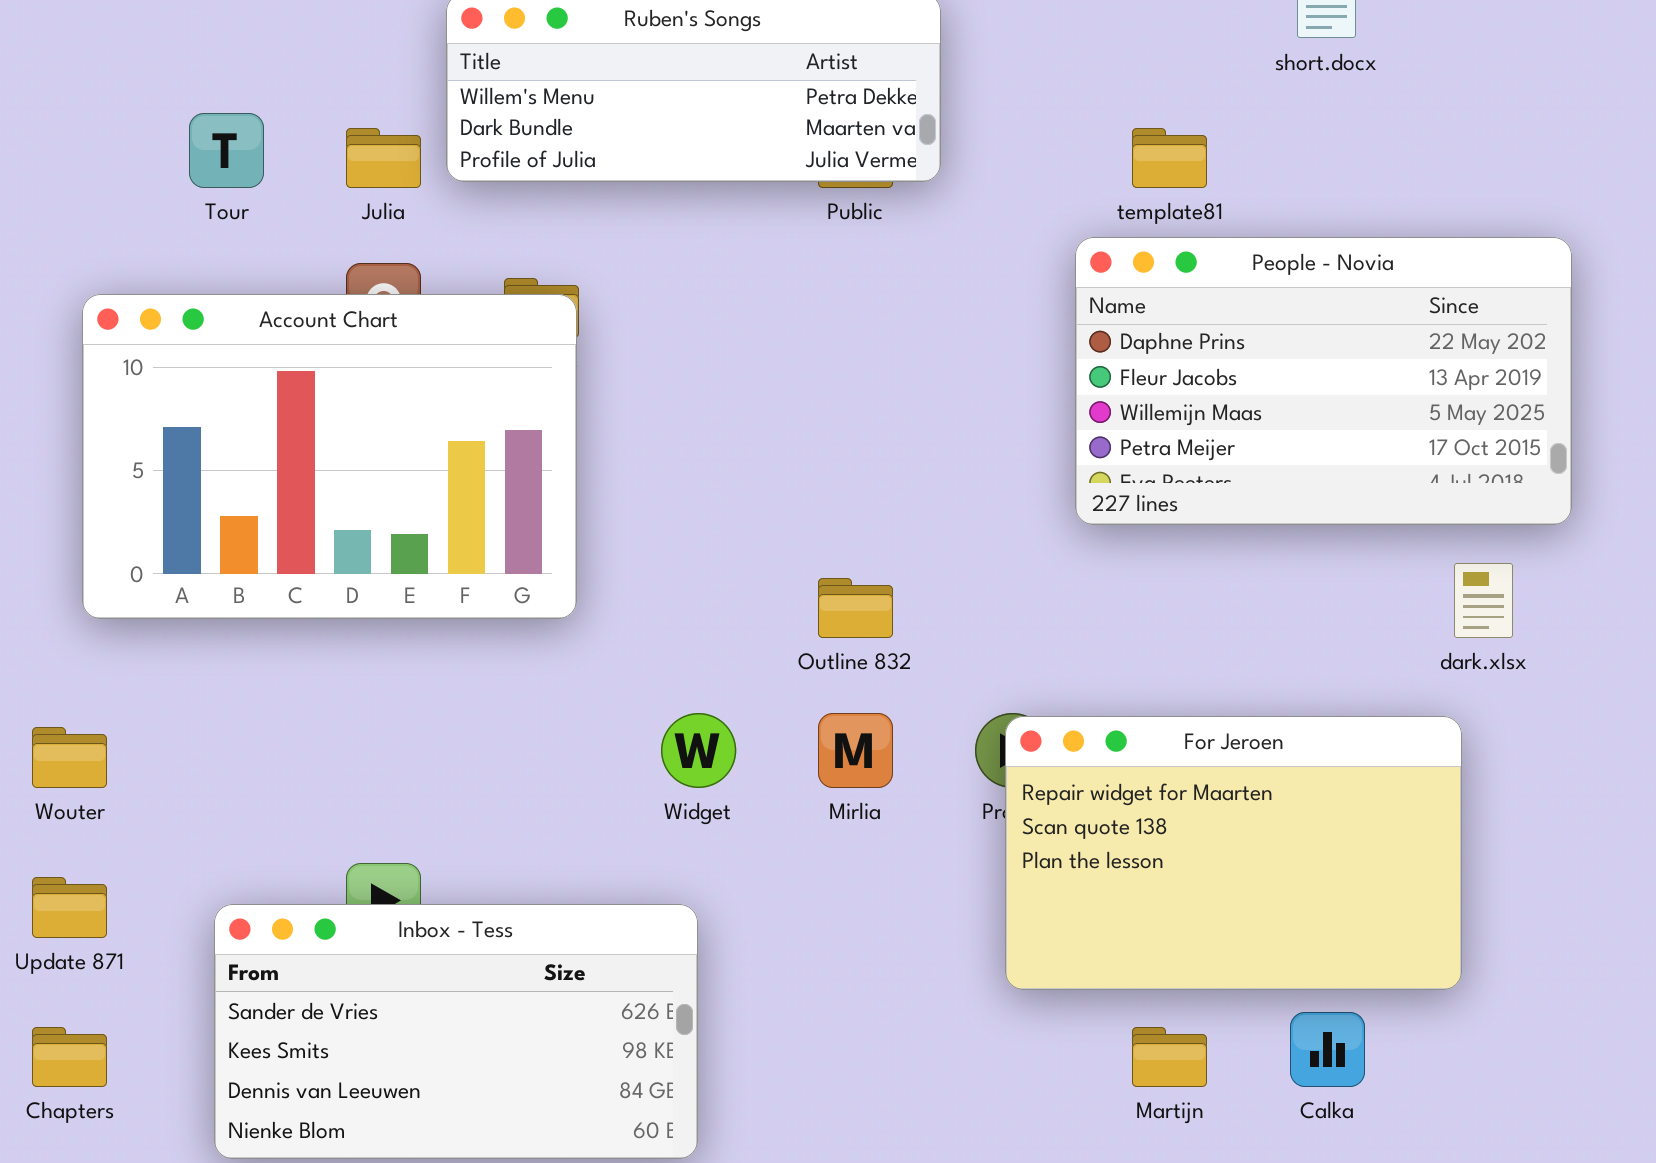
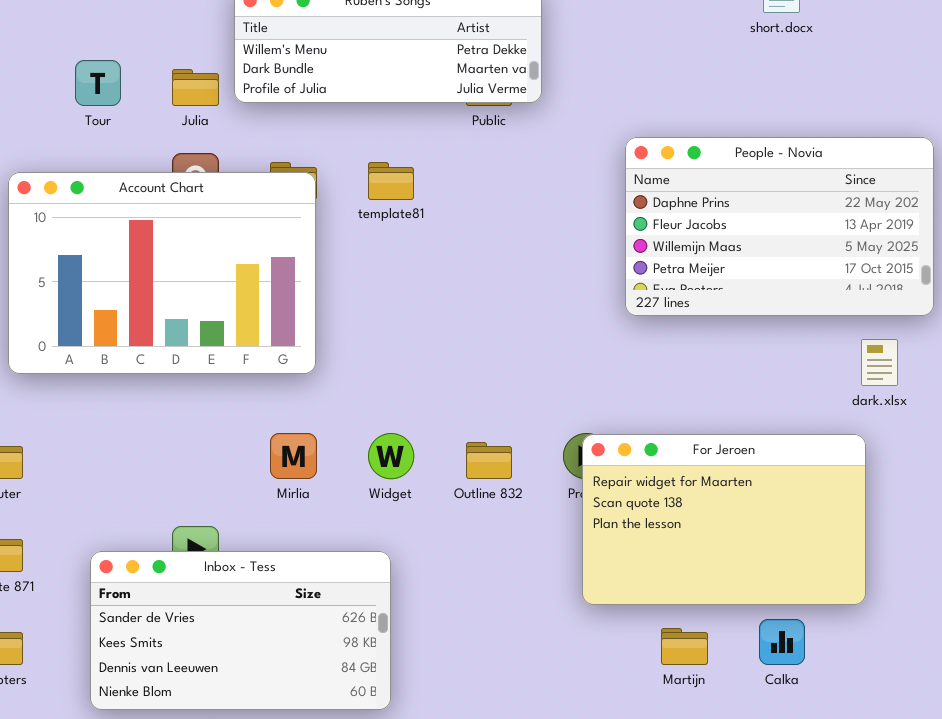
template81: [1132,128,1207,188] -> [368,162,414,200], moved
Outline 832: [818,578,893,638] -> [466,442,512,479], moved
Mirlia: [818,713,893,788] -> [270,433,317,479], moved

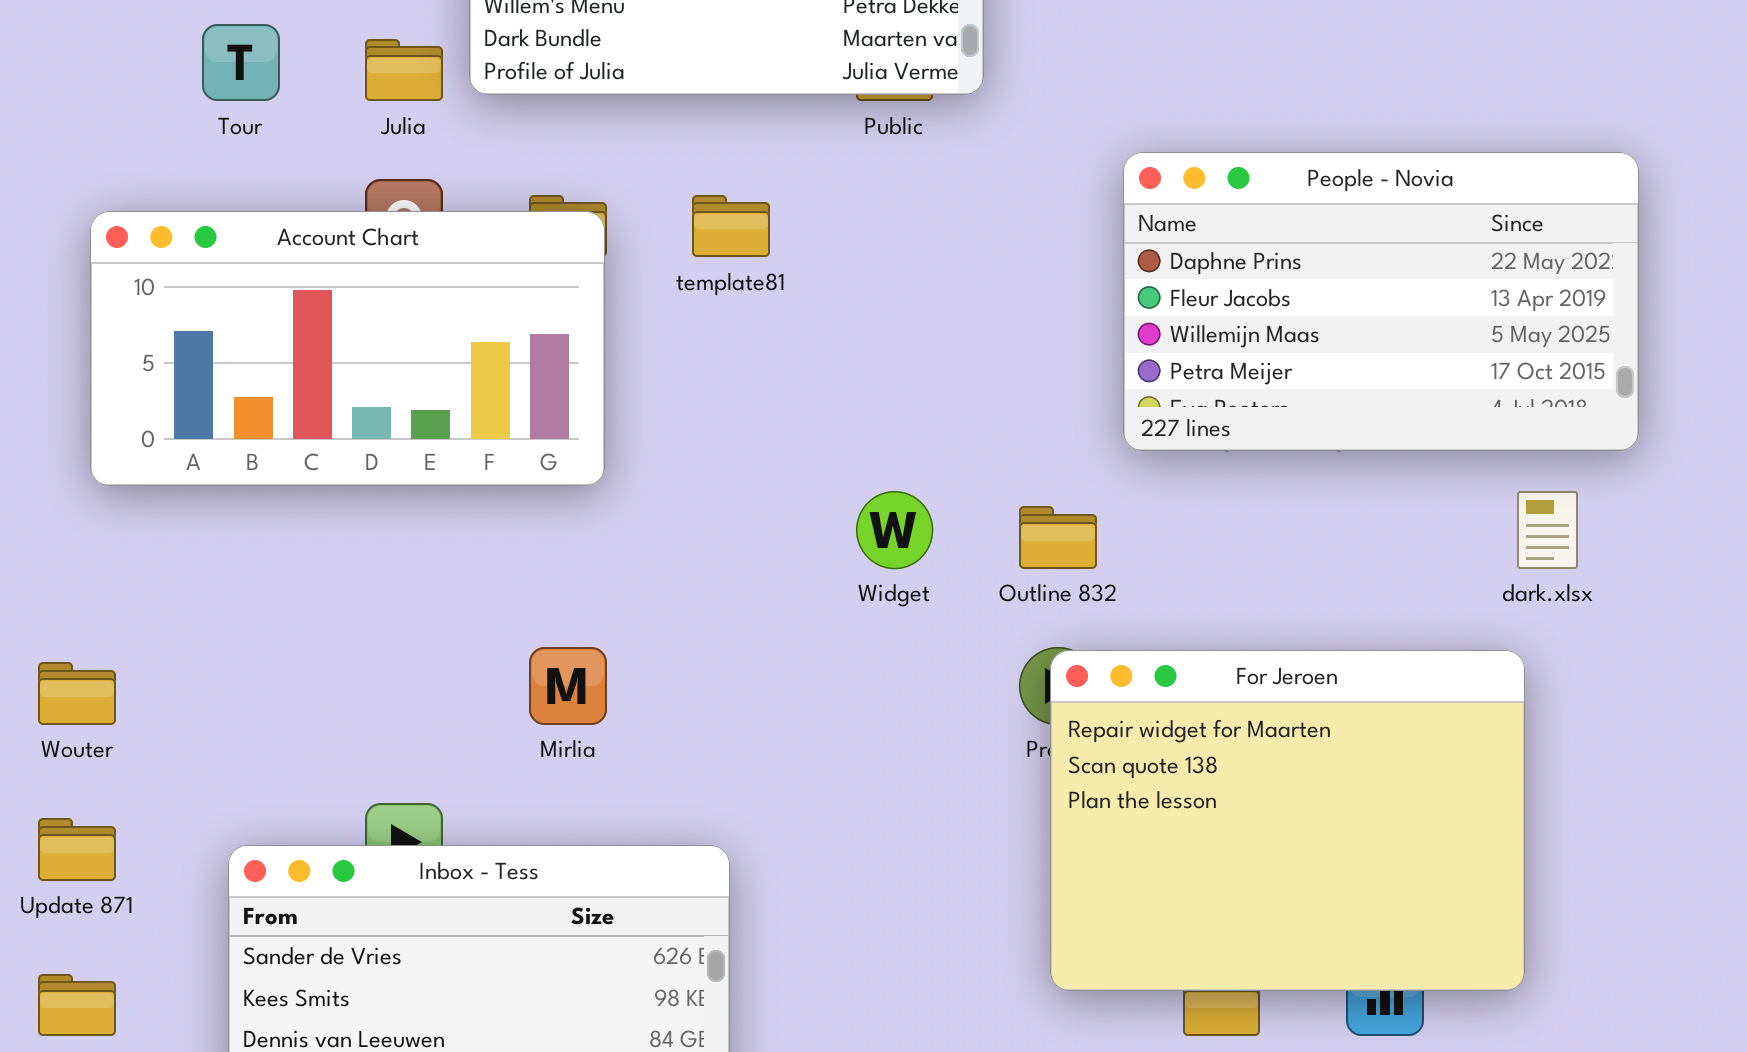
Account Chart: [8,172,316,374] -> [90,211,605,486], resized
Widget: [368,433,414,479] -> [856,491,933,569], moved
For Jeroen: [582,434,866,605] -> [1050,650,1525,991], resized
Outline 832: [466,442,512,479] -> [1019,506,1097,569], moved

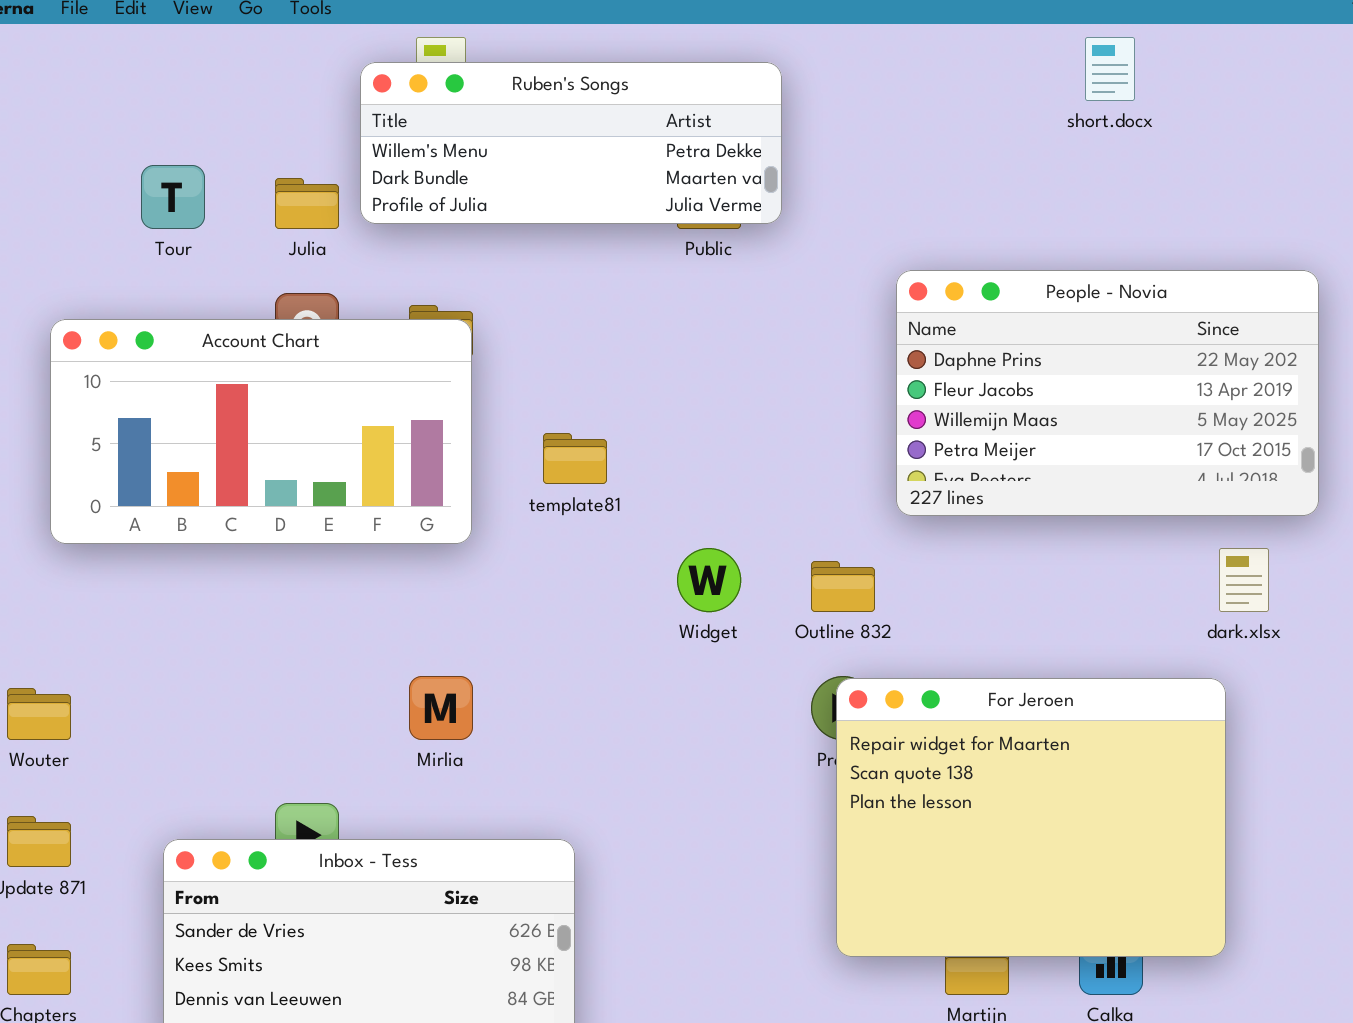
template81: [692,195,770,257] -> [543,433,607,484], moved

